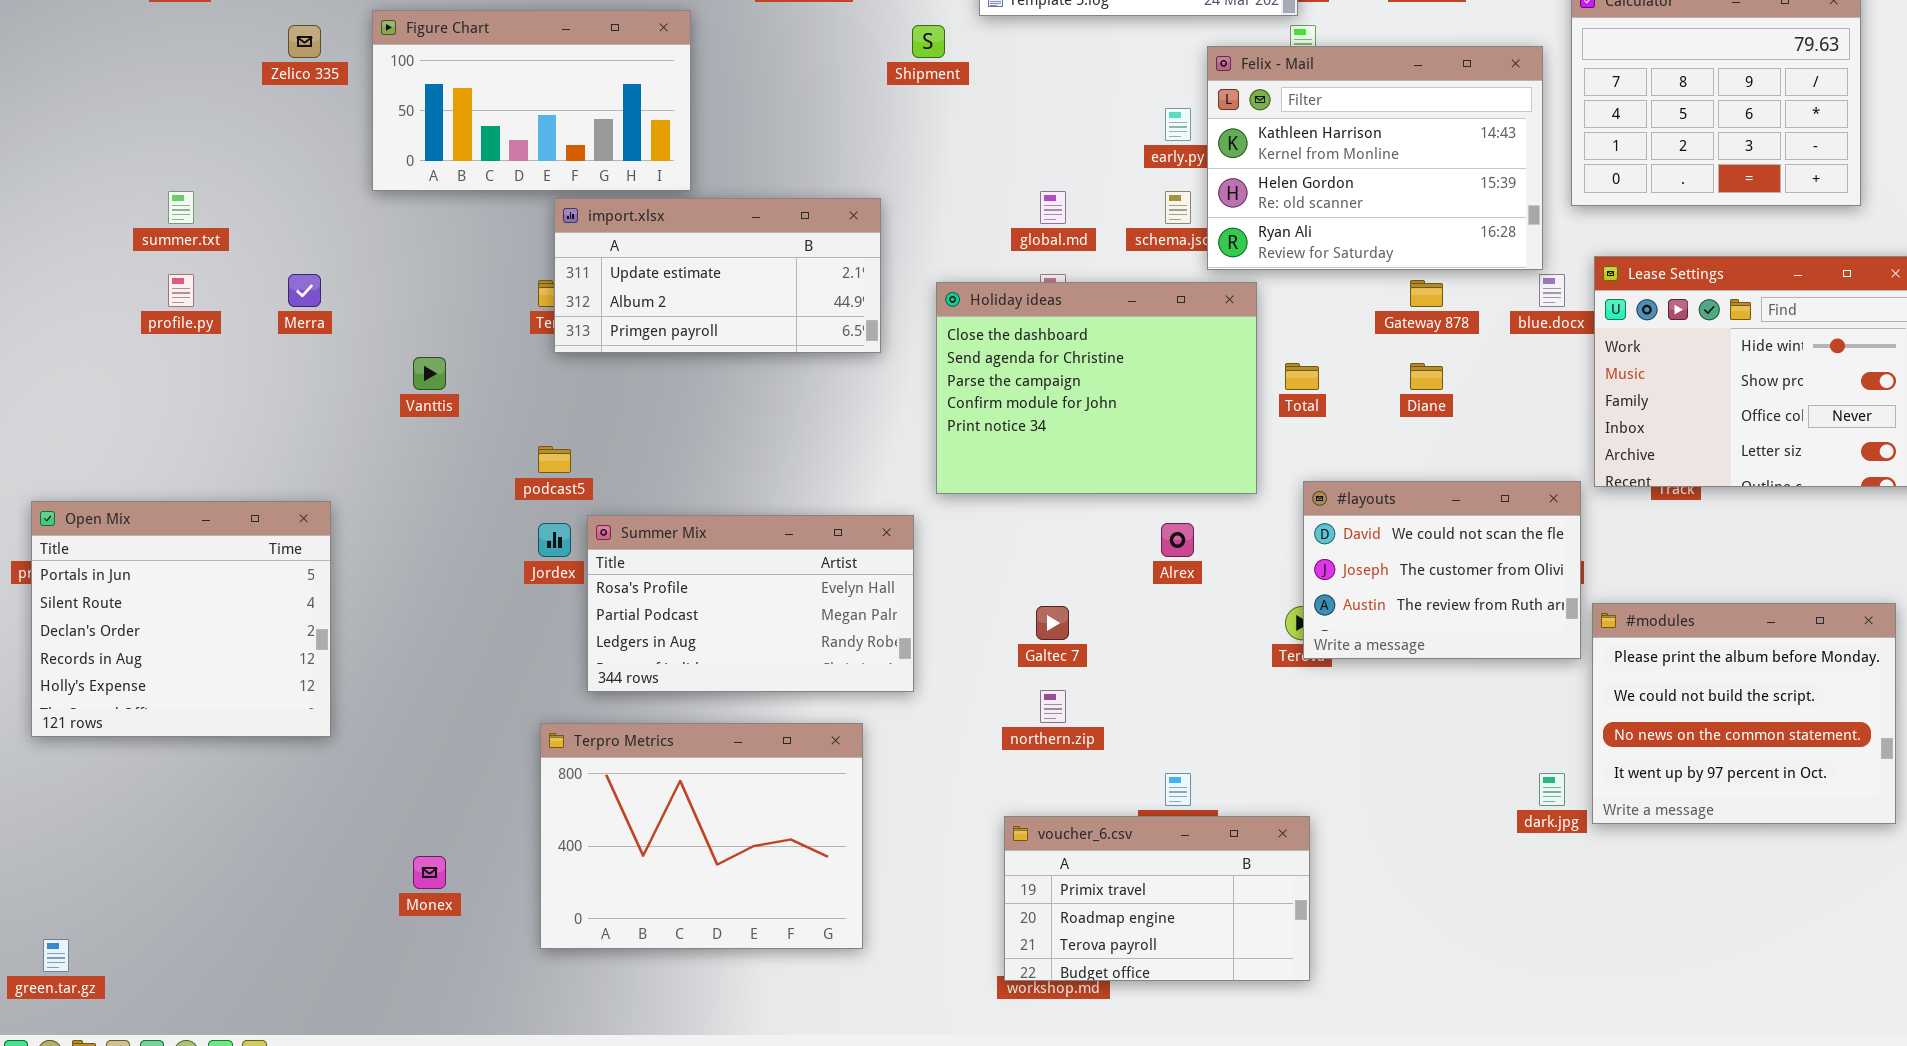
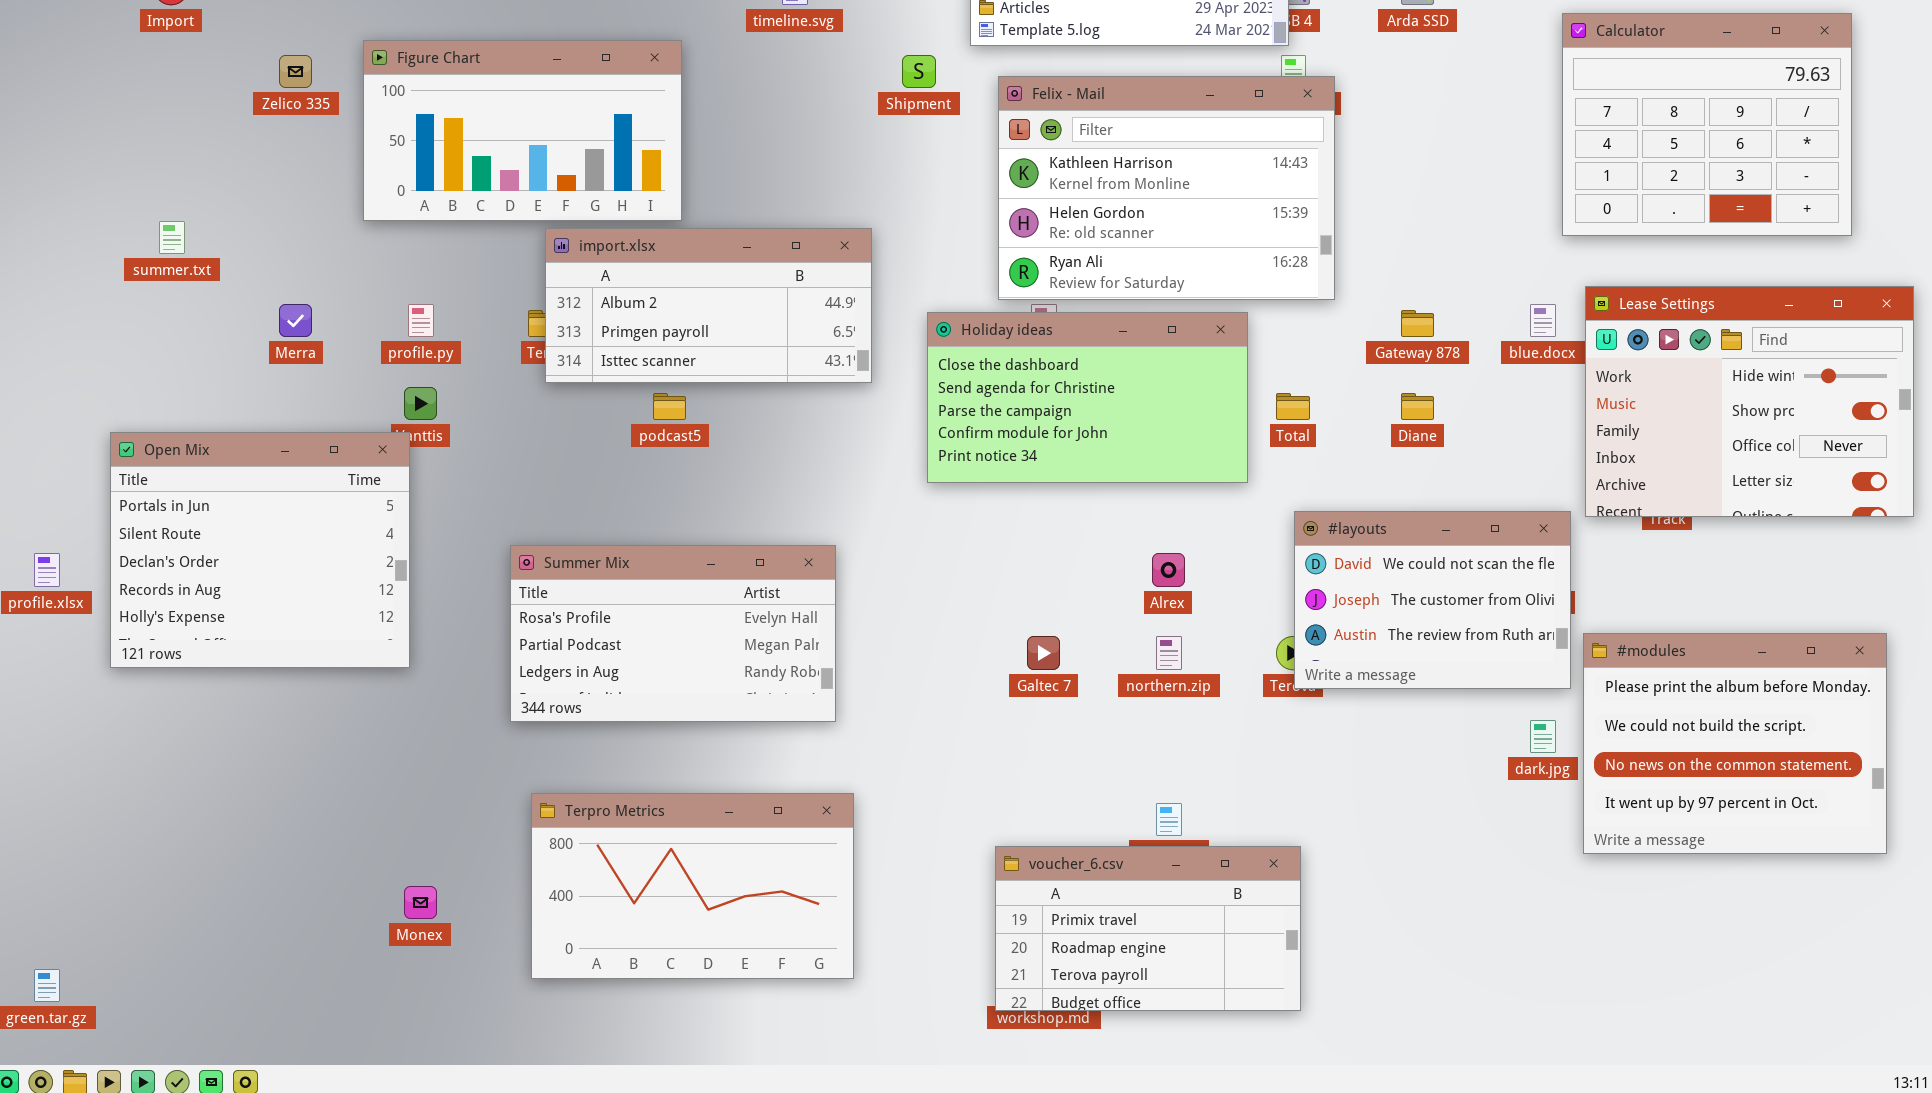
Felix - Mail: [1207,46,1543,270] -> [998,76,1335,300], moved
import.xlsx: [554,198,881,353] -> [545,228,872,383], scrolled down 1 row
profile.py: [168,274,194,307] -> [408,304,434,337], moved
Holiday ideas: [936,282,1257,494] -> [927,312,1248,483], resized
podcast5: [538,446,571,473] -> [653,393,686,420], moved
Open Mix: [31,501,331,737] -> [110,432,410,668], moved
Summer Mix: [587,515,914,692] -> [510,545,836,722], moved
northern.zip: [1040,690,1066,723] -> [1156,636,1182,670], moved
Terpro Metrics: [540,723,863,949] -> [531,793,854,979], resized
dark.jpg: [1539,773,1565,806] -> [1530,720,1556,753], moved

